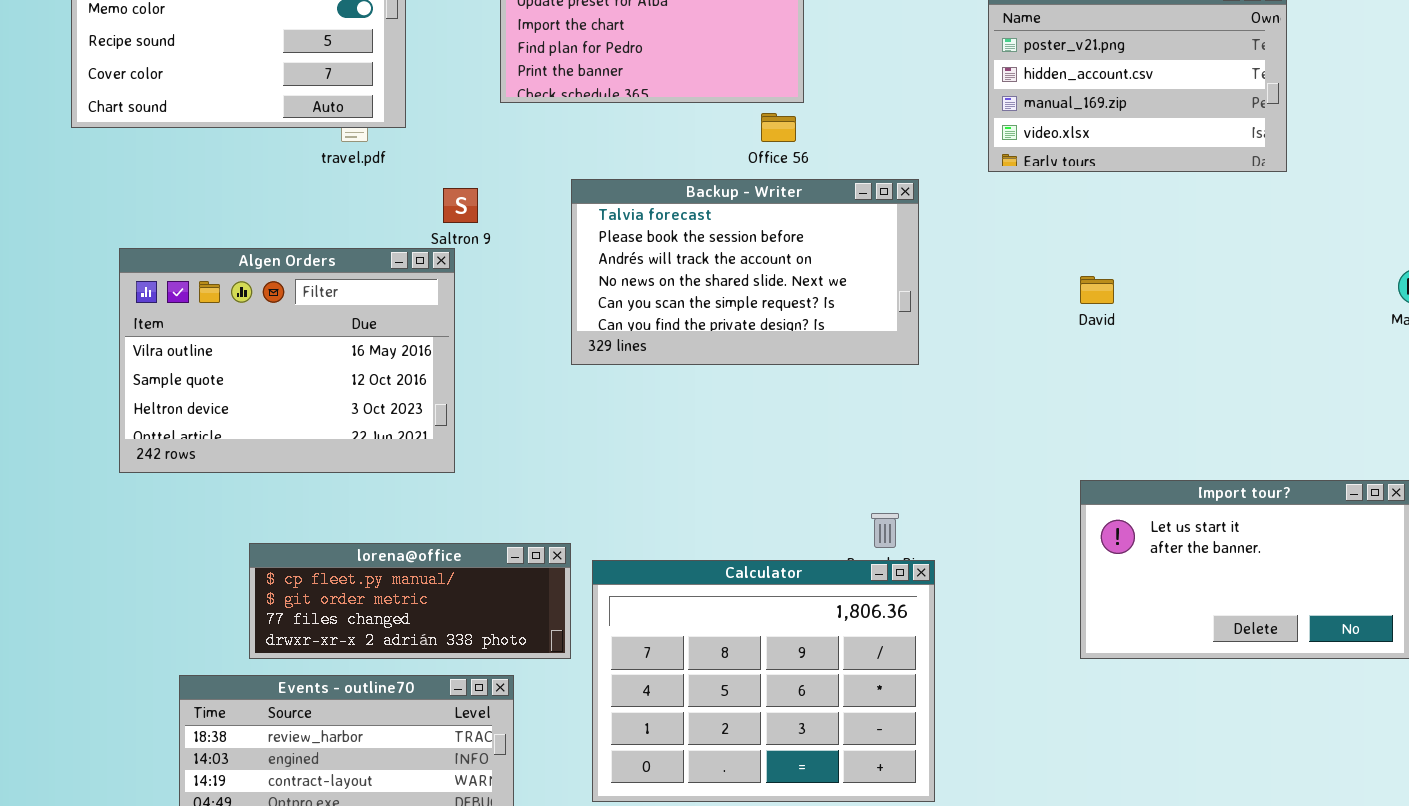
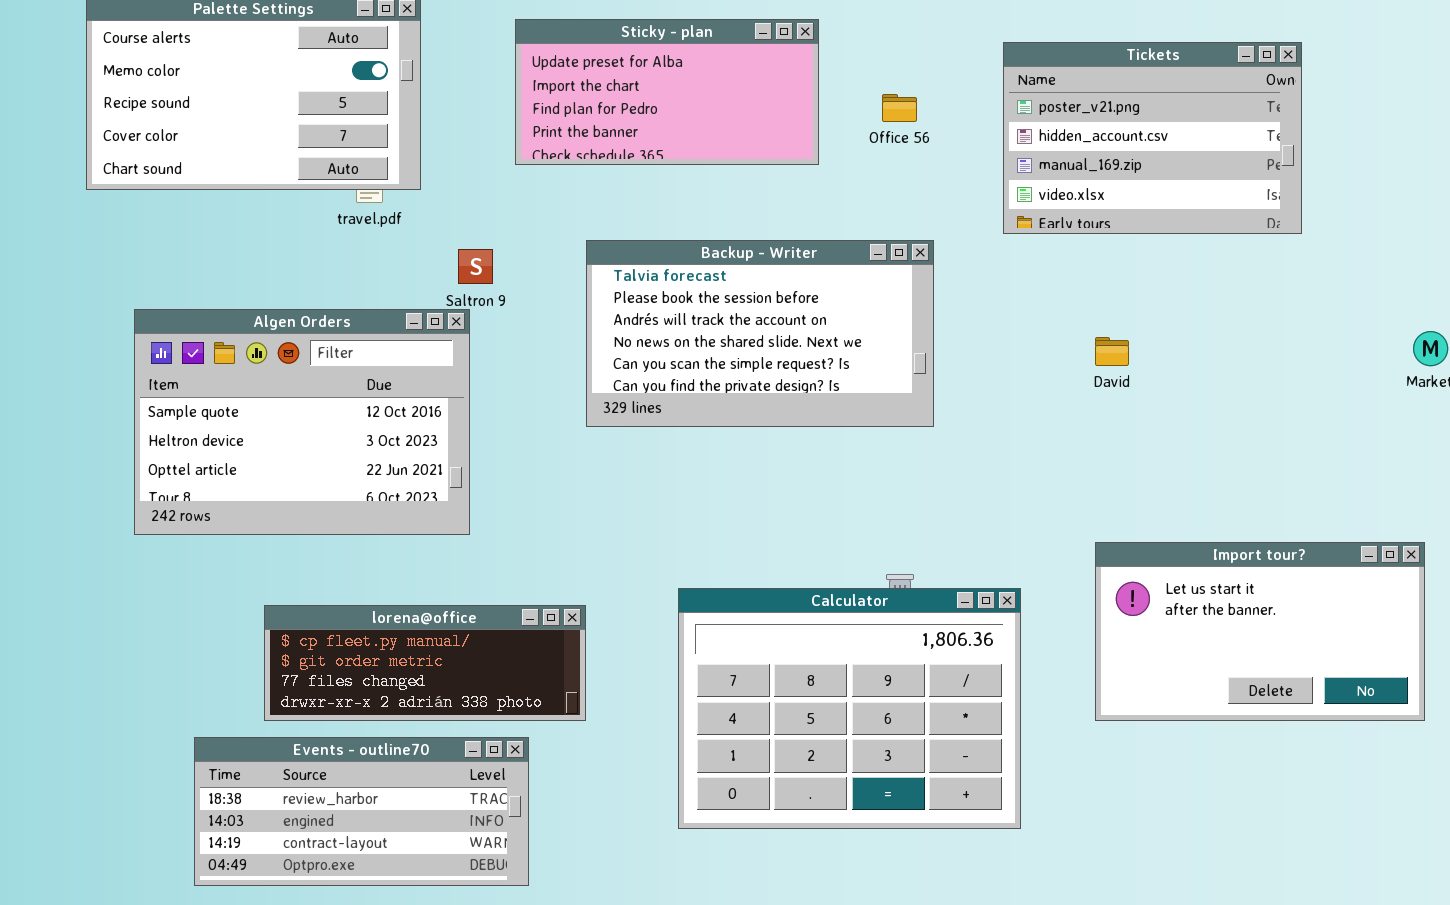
Office 56: [761,113,796,142] -> [882,94,917,122], moved
Algen Orders: [119,248,455,473] -> [134,309,470,535], scrolled down 1 row
Calculator: [592,560,935,802] -> [678,588,1021,829], moved

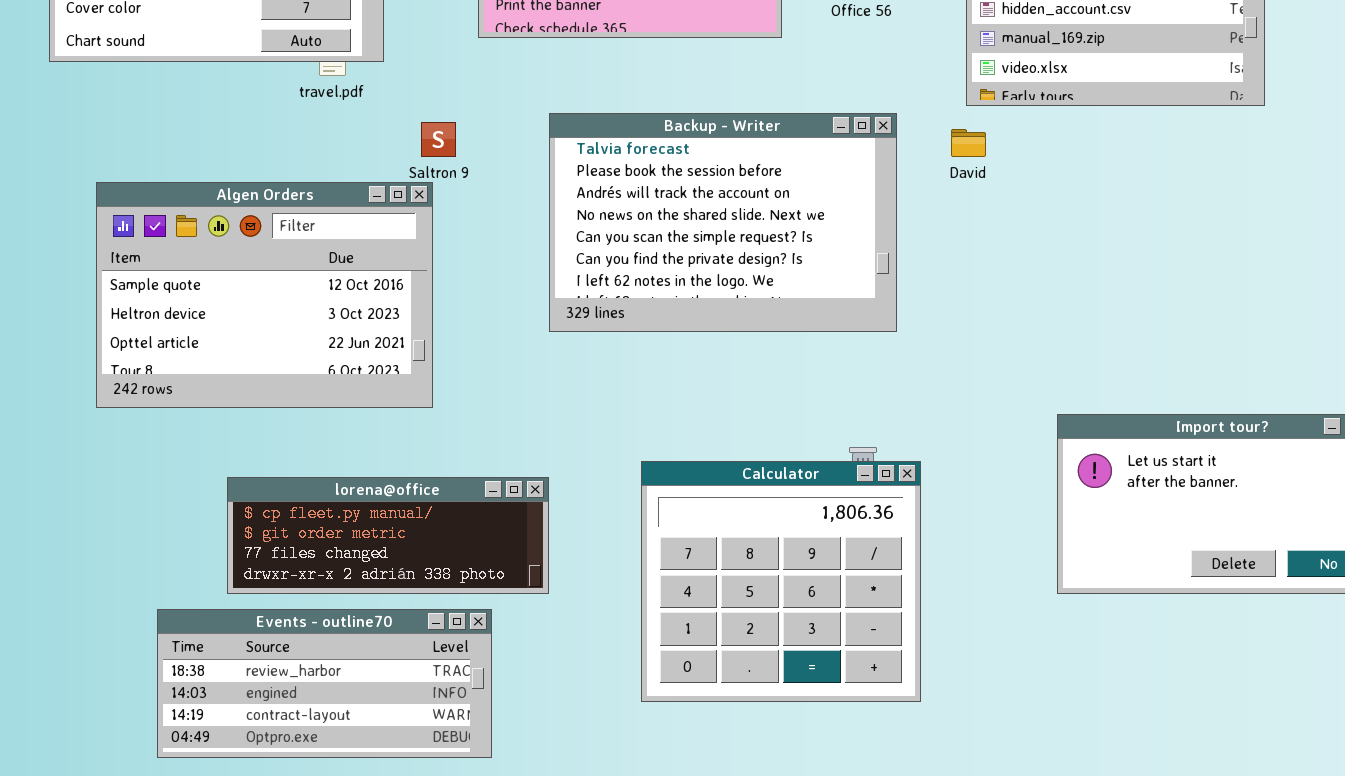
Backup - Writer: [586,240,934,427] -> [549,113,897,332], resized
David: [1095,337,1129,366] -> [951,129,986,157], moved
Calculator: [678,588,1021,829] -> [641,461,921,702], resized

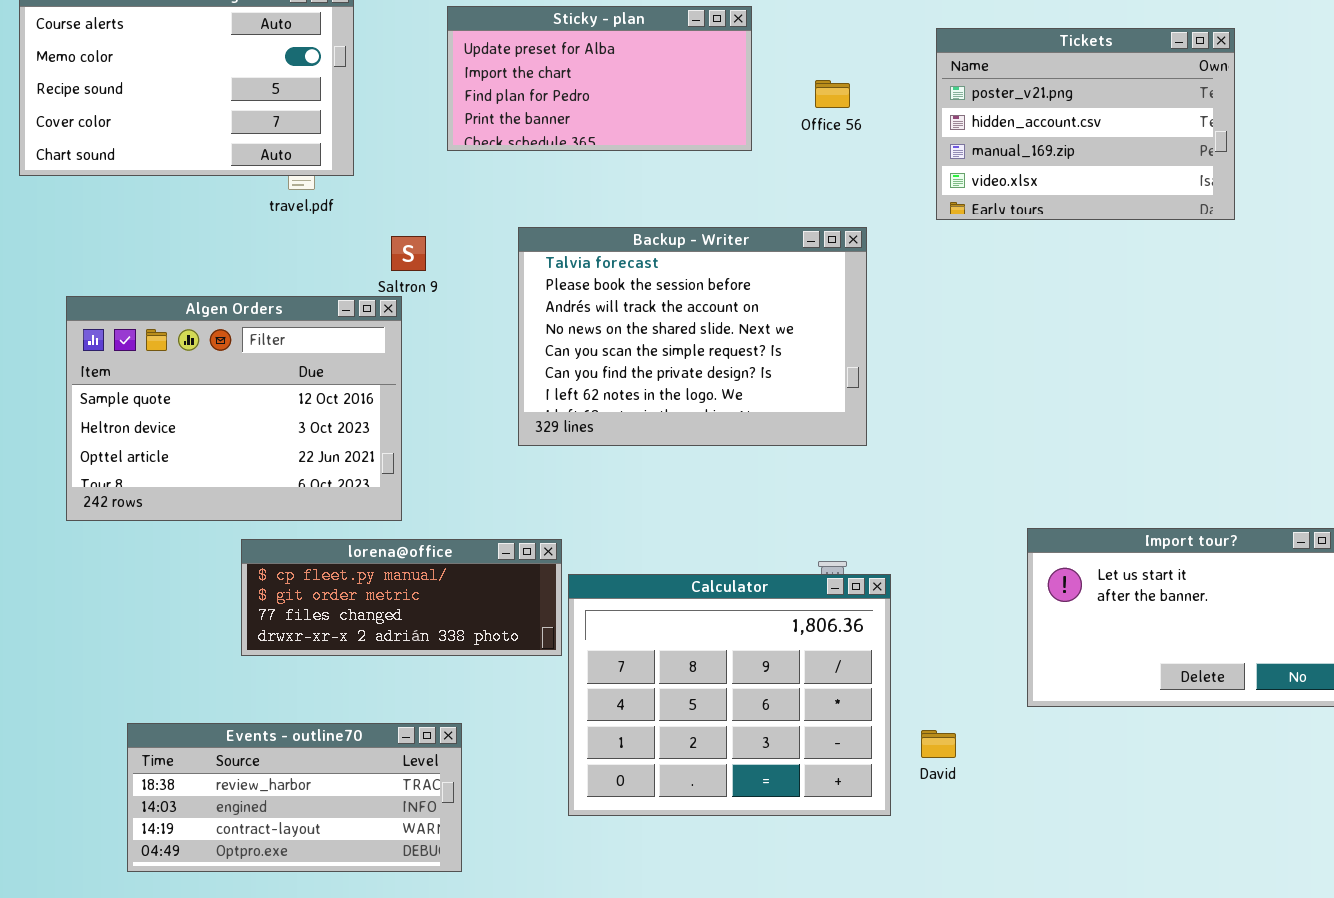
David: [951,129,986,157] -> [921,730,956,758], moved
Calculator: [641,461,921,702] -> [568,574,891,816], resized
lorena@office: [227,477,549,594] -> [241,539,562,656], moved

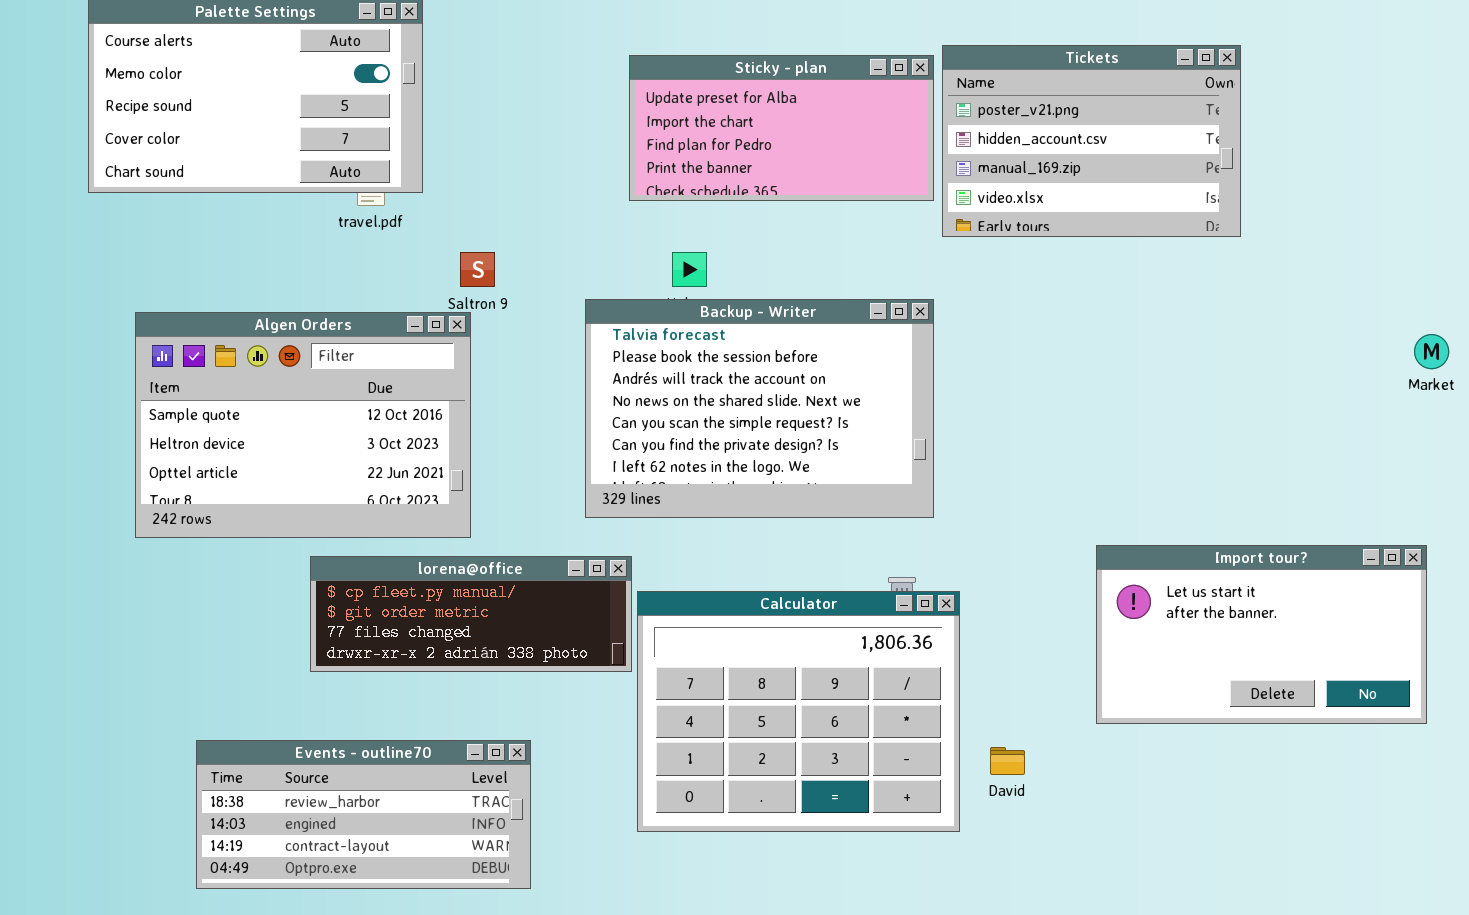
Sticky - plan: [447,6,752,151] -> [629,55,934,201], moved
Tickets: [936,28,1235,220] -> [942,45,1241,237], moved
Backup - Writer: [518,227,867,446] -> [585,299,934,518], moved

